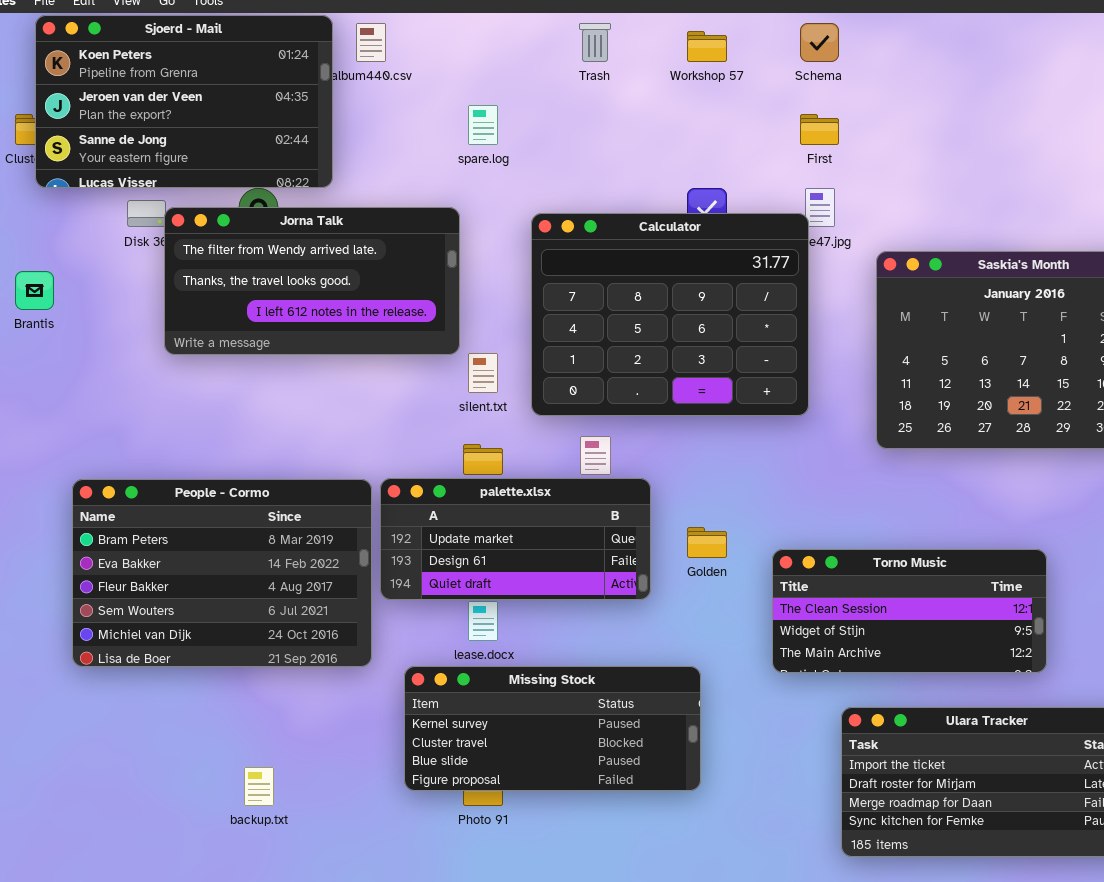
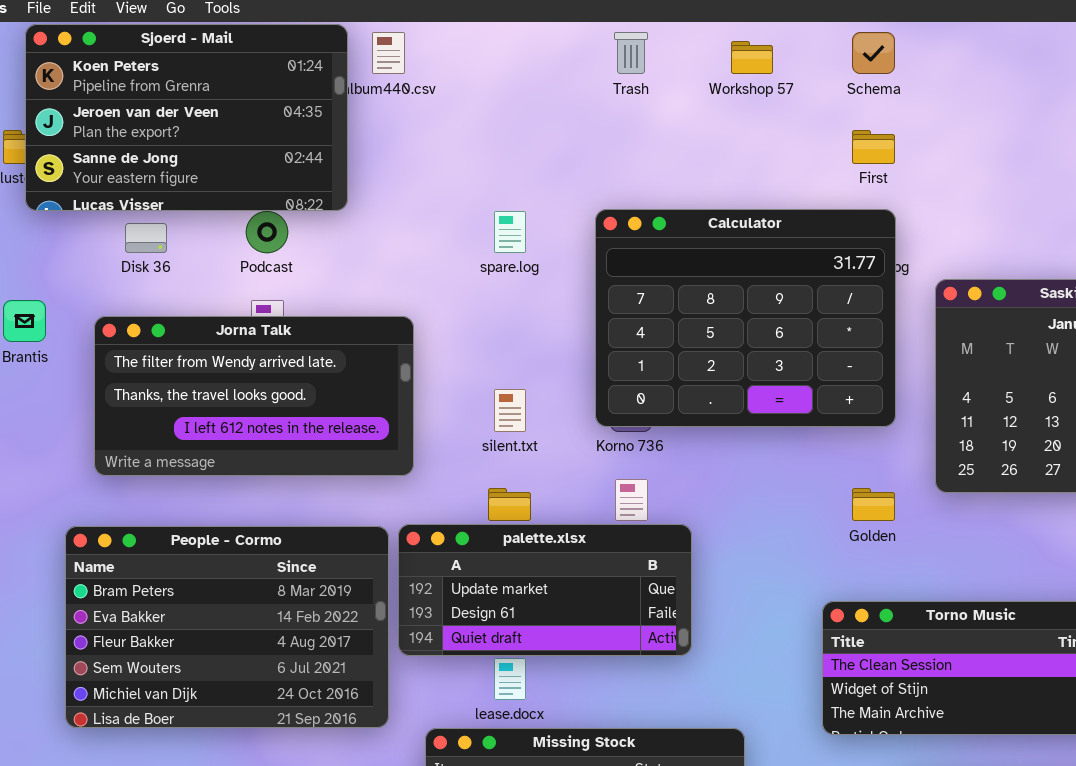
spare.log: [468,105,498,145] -> [494,211,526,253], moved
Jorna Talk: [164,207,460,355] -> [94,316,414,476], moved
Calculator: [531,213,809,416] -> [595,209,896,427], moved
Golden: [687,527,727,558] -> [852,488,895,521], moved

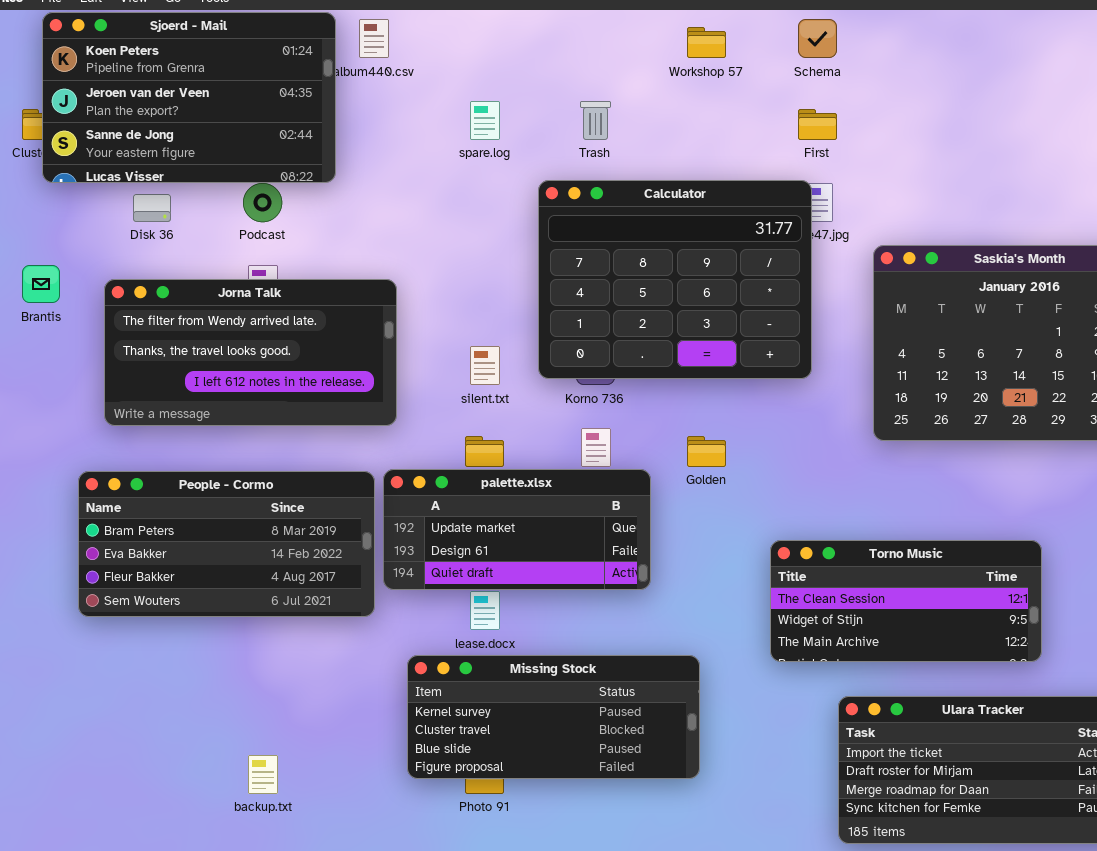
Trash: [614,32,648,74] -> [580,101,611,140], moved
Calculator: [595,209,896,427] -> [538,180,812,379], moved
spare.log: [494,211,526,253] -> [470,101,500,140], moved
Golden: [852,488,895,521] -> [687,436,726,467], moved
People - Cormo: [65,526,389,728] -> [78,471,375,617], resized

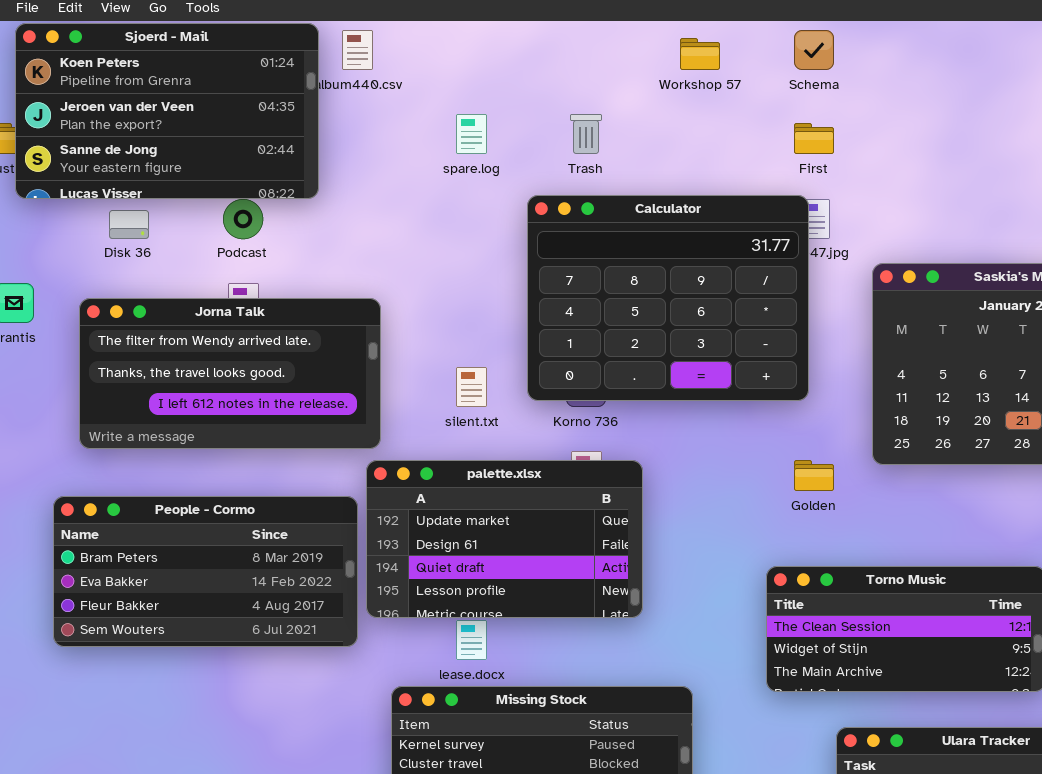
Golden: [687,436,726,467] -> [794,460,834,491], moved
palette.xlsx: [383,469,651,590] -> [366,460,643,618], resized

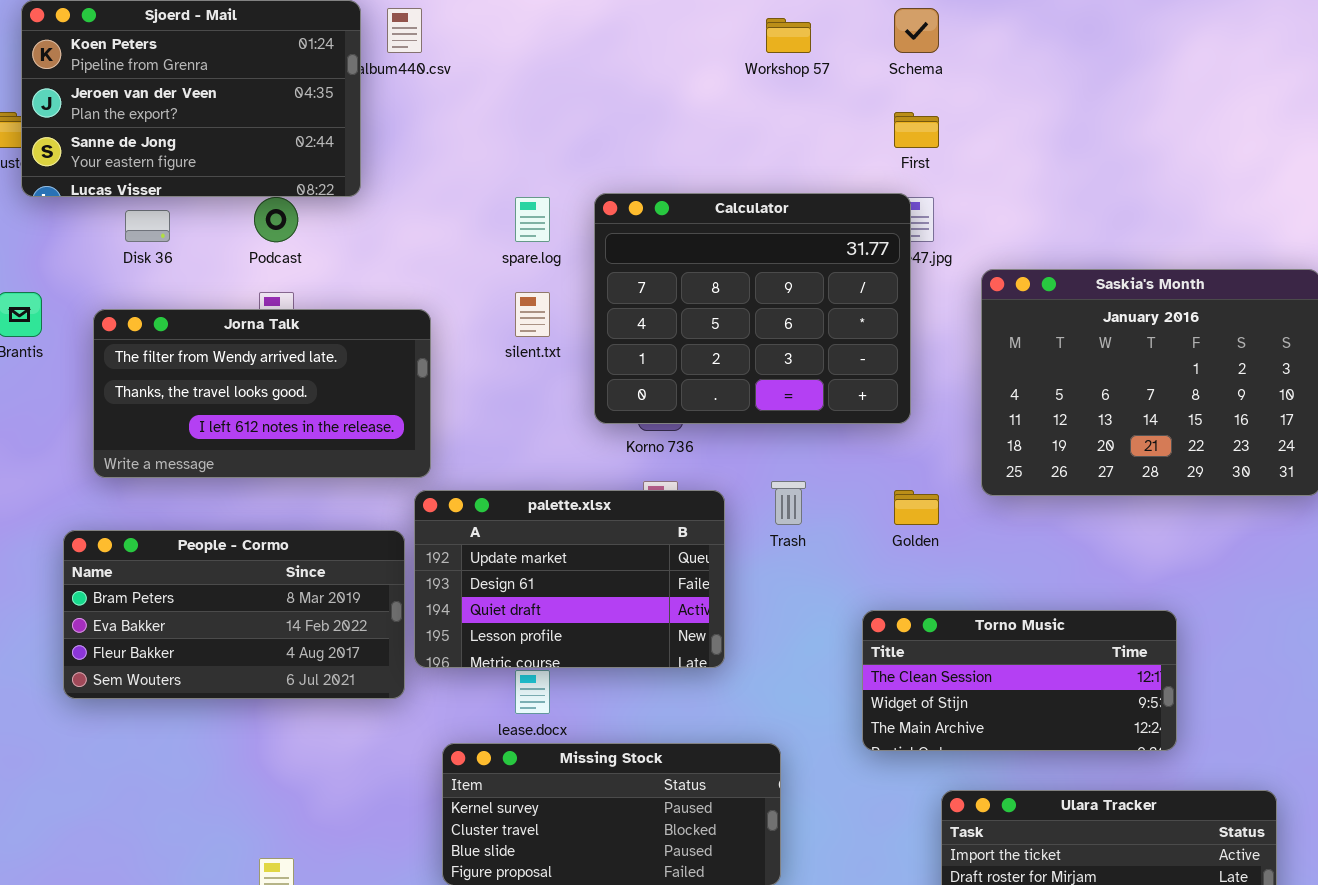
spare.log: [456,114,487,154] -> [515,197,550,242], moved
Trash: [570,114,602,154] -> [771,481,806,525], moved
silent.txt: [456,367,487,407] -> [515,292,550,337], moved

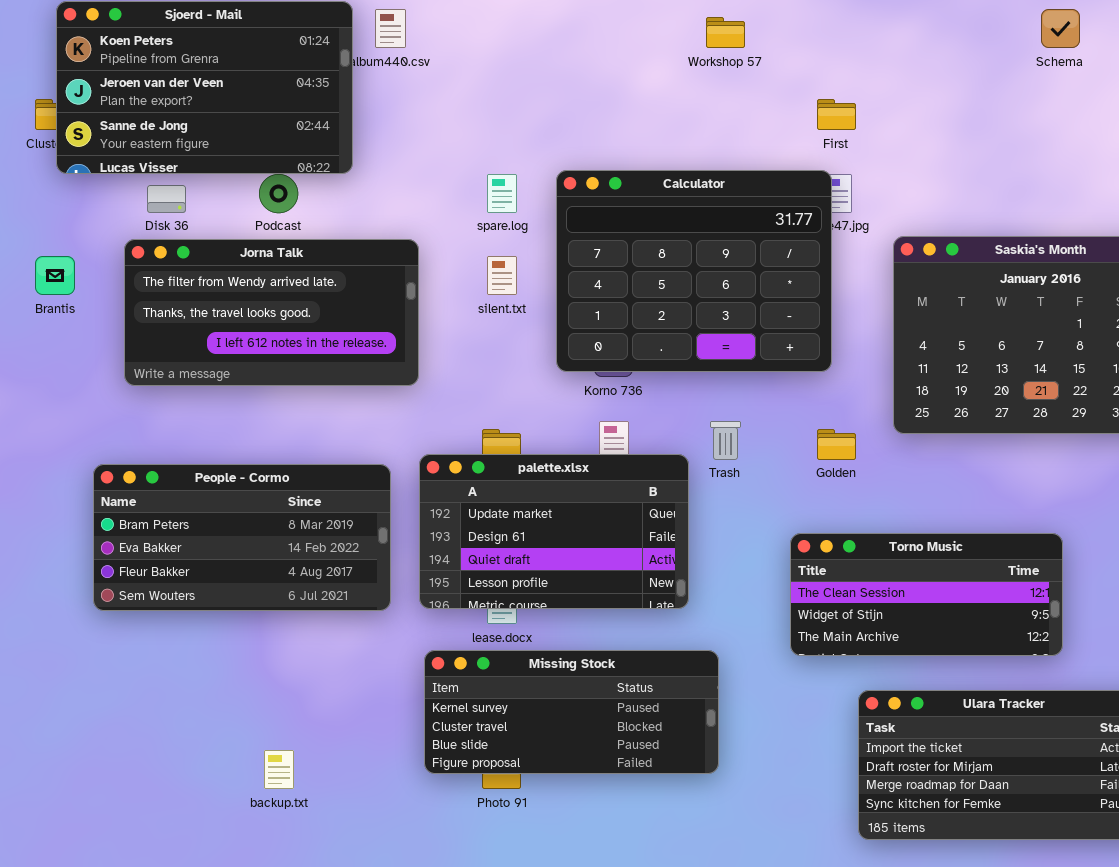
Schema: [894,8,939,53] -> [1041,9,1080,48], moved
Jorna Talk: [93,309,431,478] -> [124,239,419,386], moved
palette.xlsx: [414,490,725,668] -> [419,454,689,609], moved

